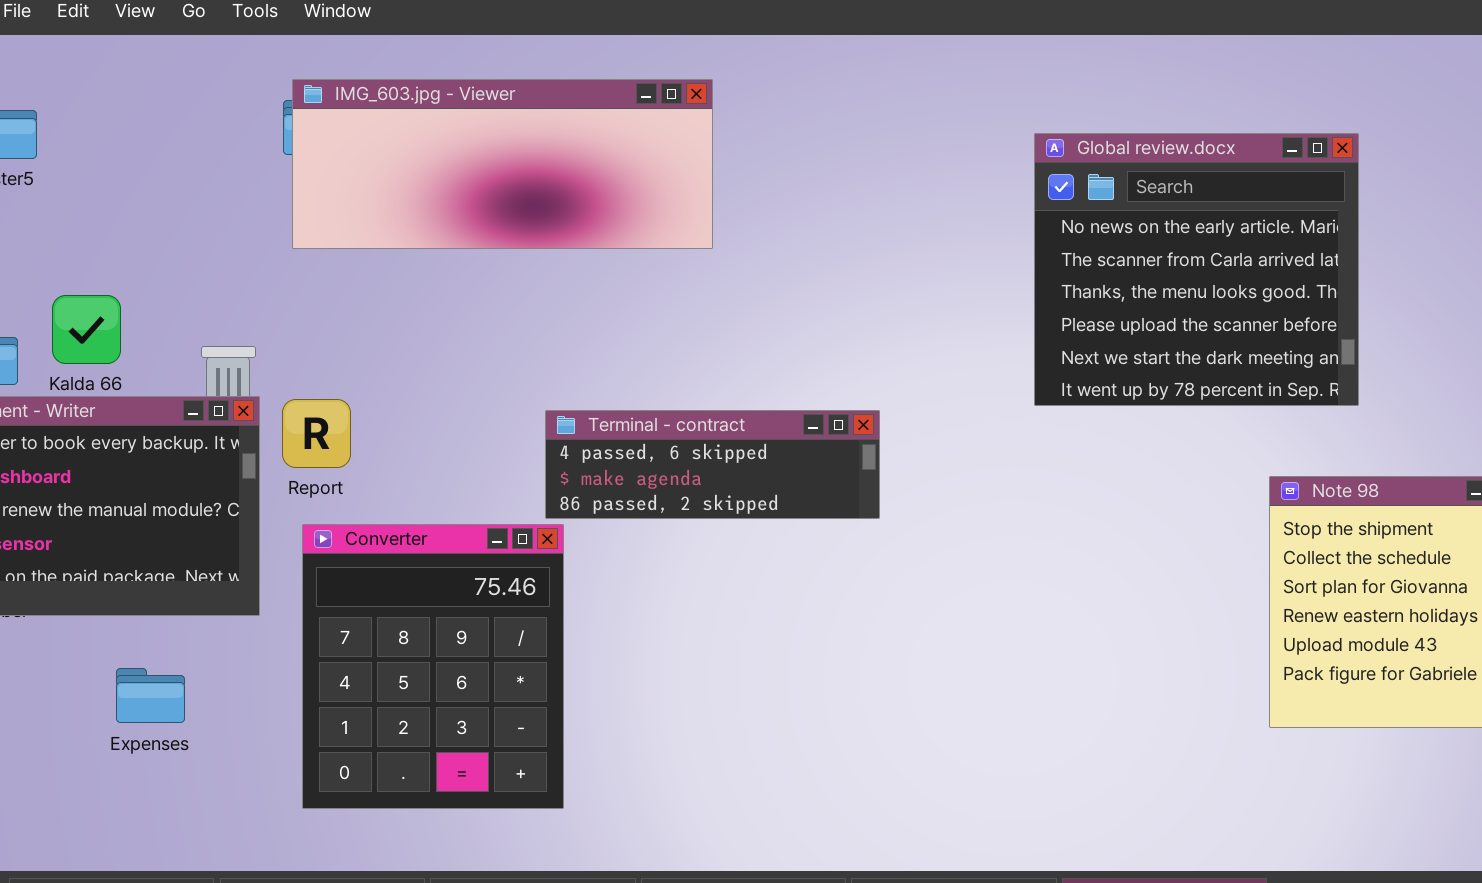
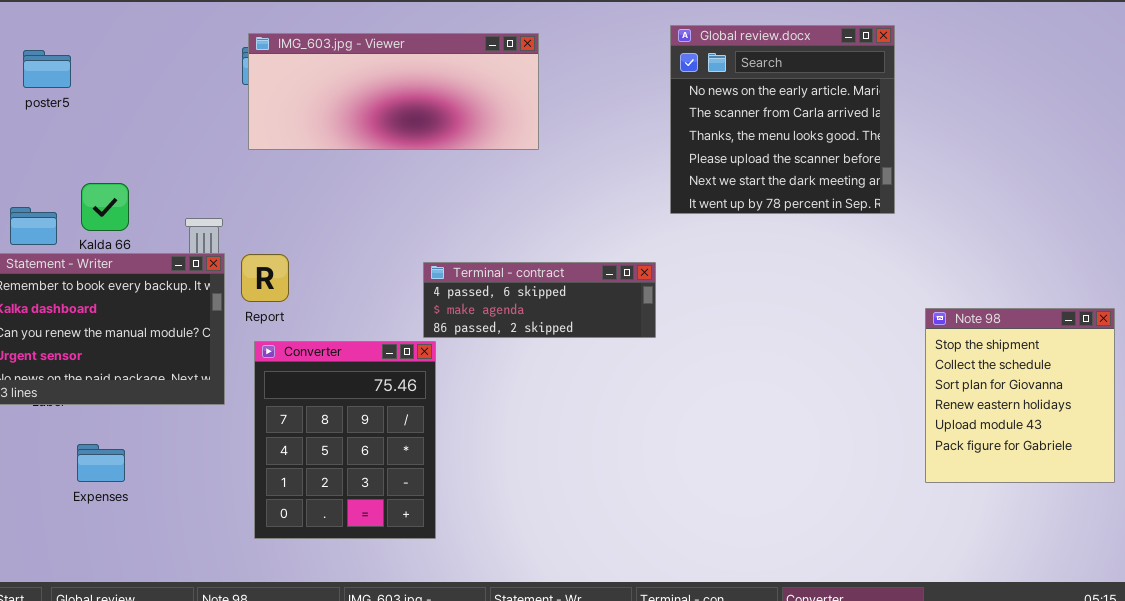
Global review.docx: [1034,133,1359,406] -> [670,25,895,214], moved
Expenses: [116,668,185,723] -> [77,444,125,482], moved

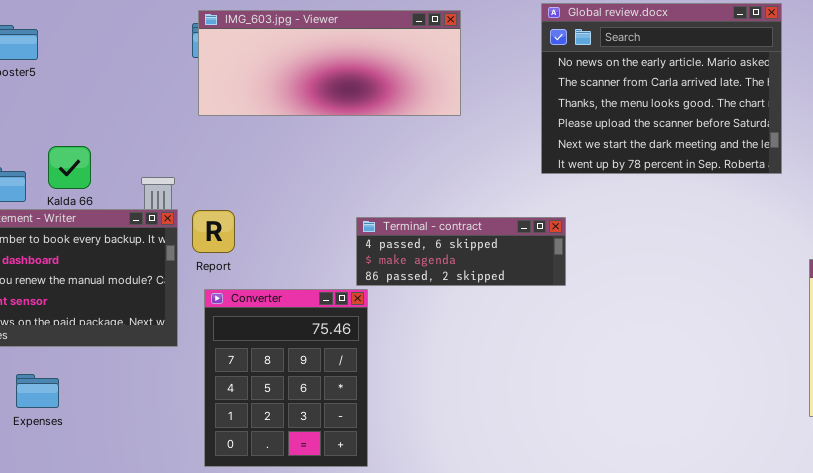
Global review.docx: [670,25,895,214] -> [541,3,782,174], resized
Expenses: [77,444,125,482] -> [16,374,59,408], moved

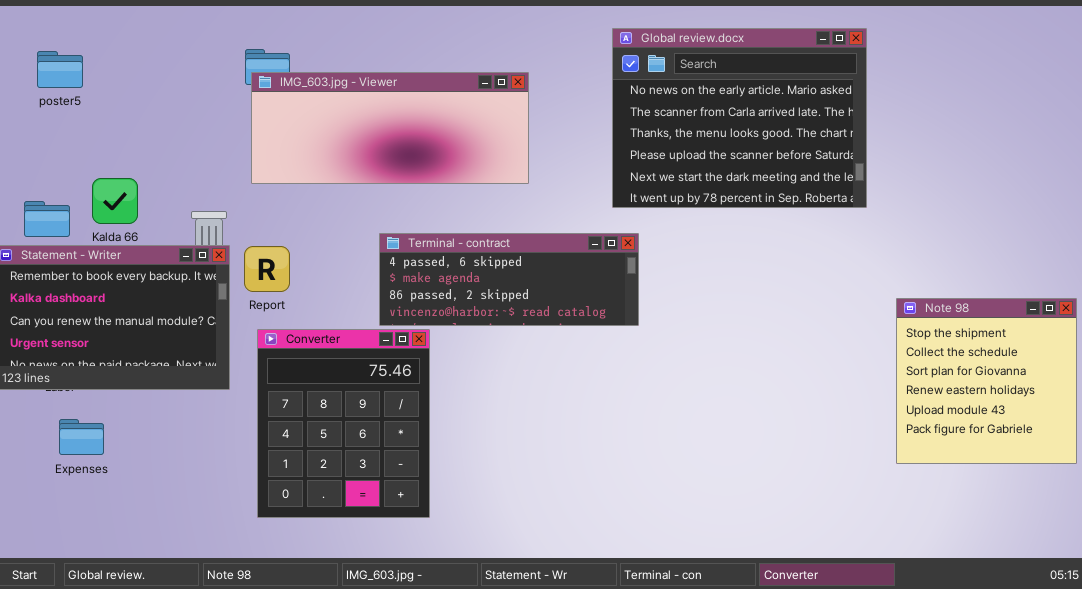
IMG_603.jpg - Viewer: [198,10,461,116] -> [251,72,529,184], moved
Terminal - contract: [356,217,566,286] -> [379,233,639,326], resized

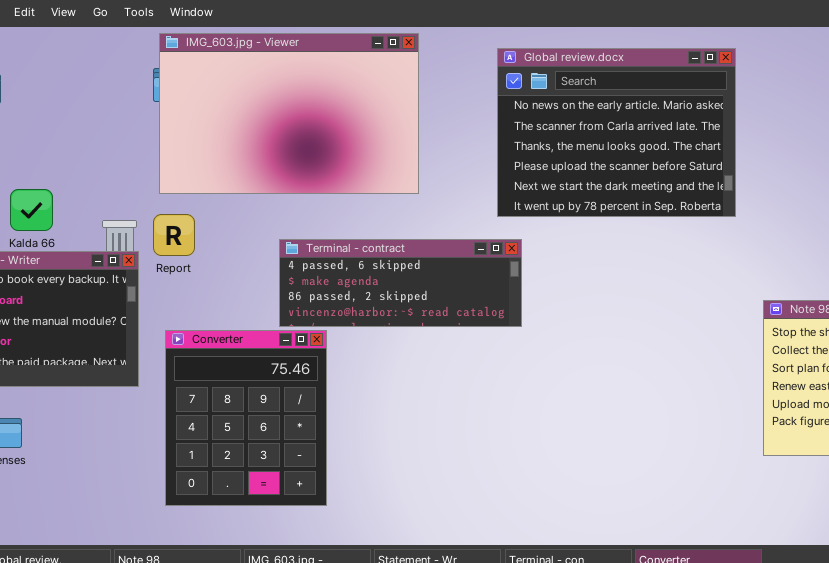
IMG_603.jpg - Viewer: [251,72,529,184] -> [159,33,419,194], resized
Report: [244,246,290,292] -> [153,214,195,256], moved

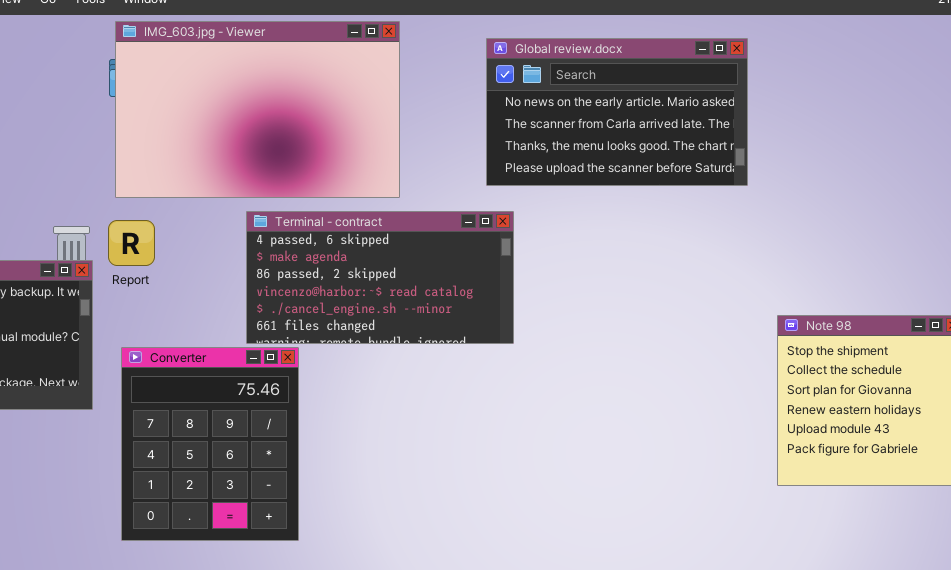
Global review.docx: [497,48,736,217] -> [486,38,748,186], resized
Terminal - contract: [279,239,522,327] -> [246,211,514,344], resized

